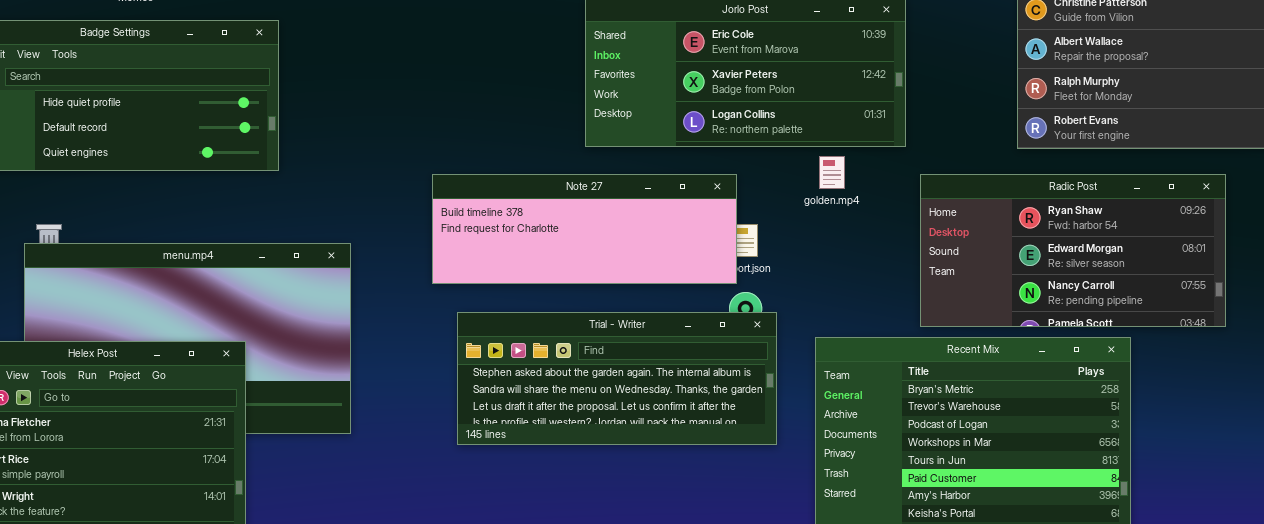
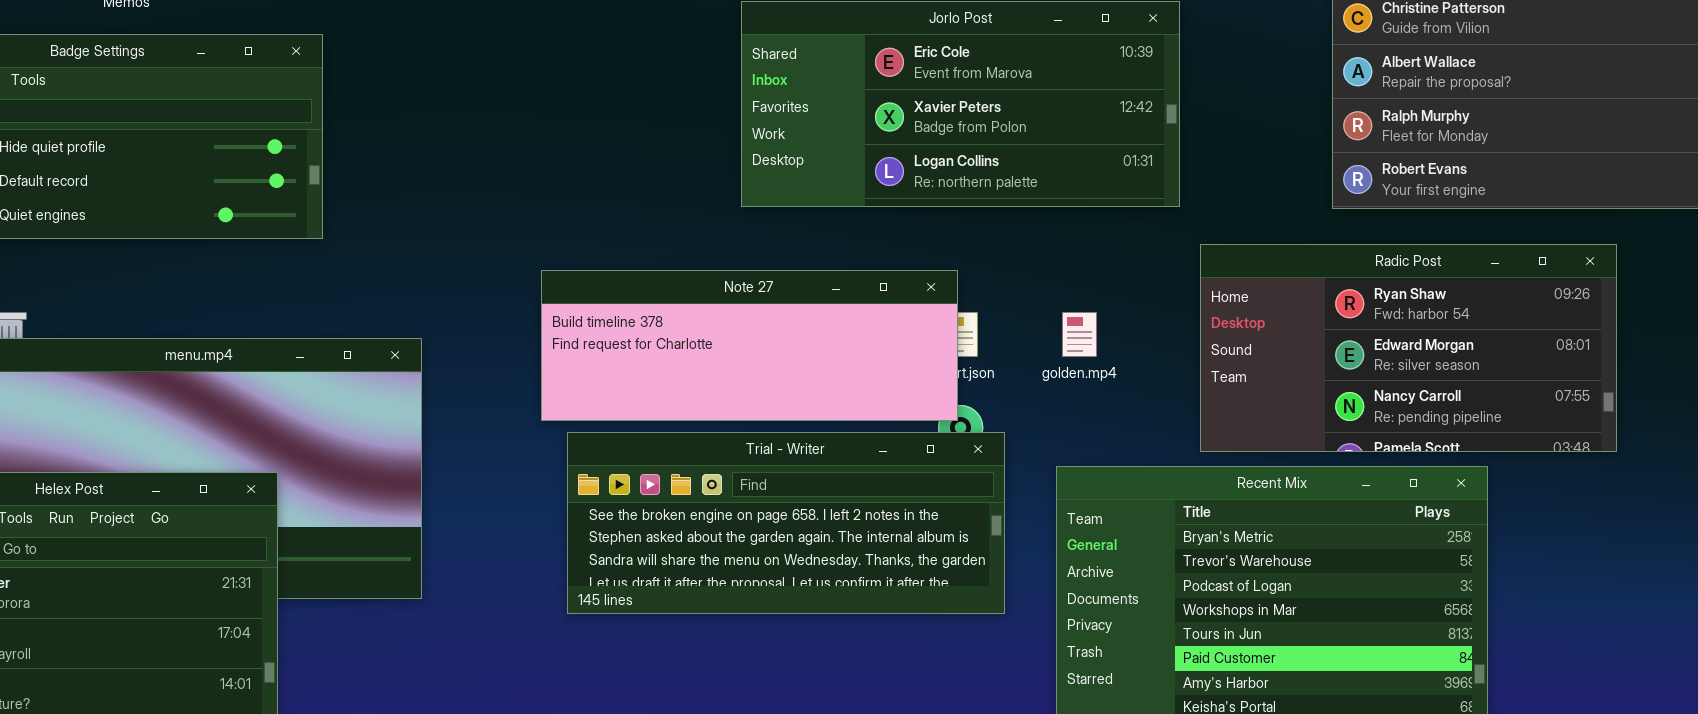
golden.mp4: [819,156,845,189] -> [1062,312,1097,357], moved
Note 27: [432,174,737,284] -> [541,270,958,421], moved
Trial - Writer: [457,312,777,445] -> [567,432,1005,614], scrolled up 1 row

